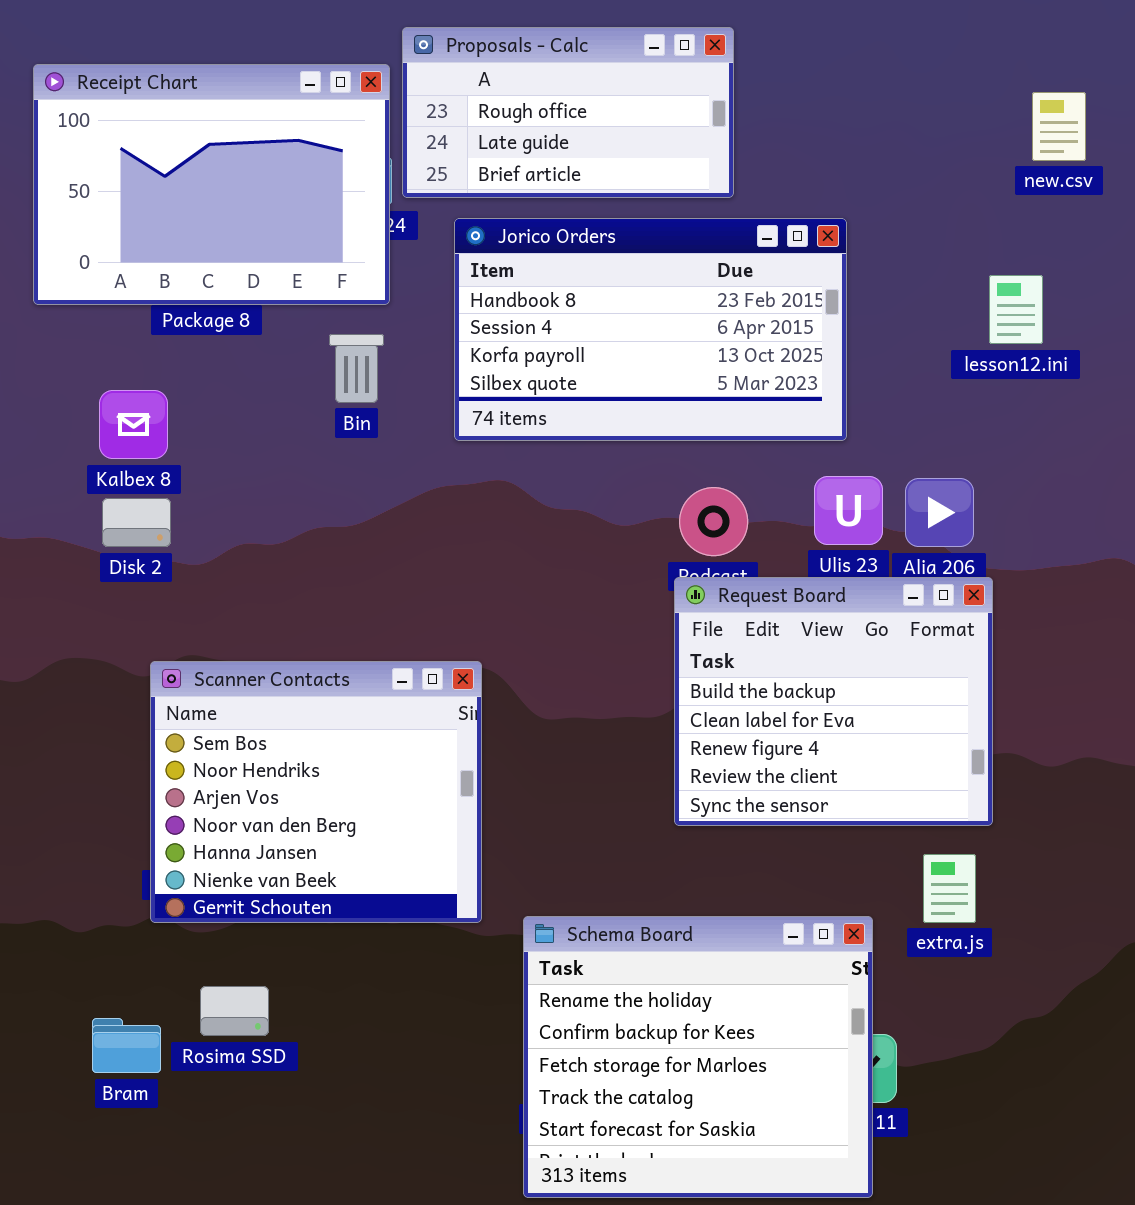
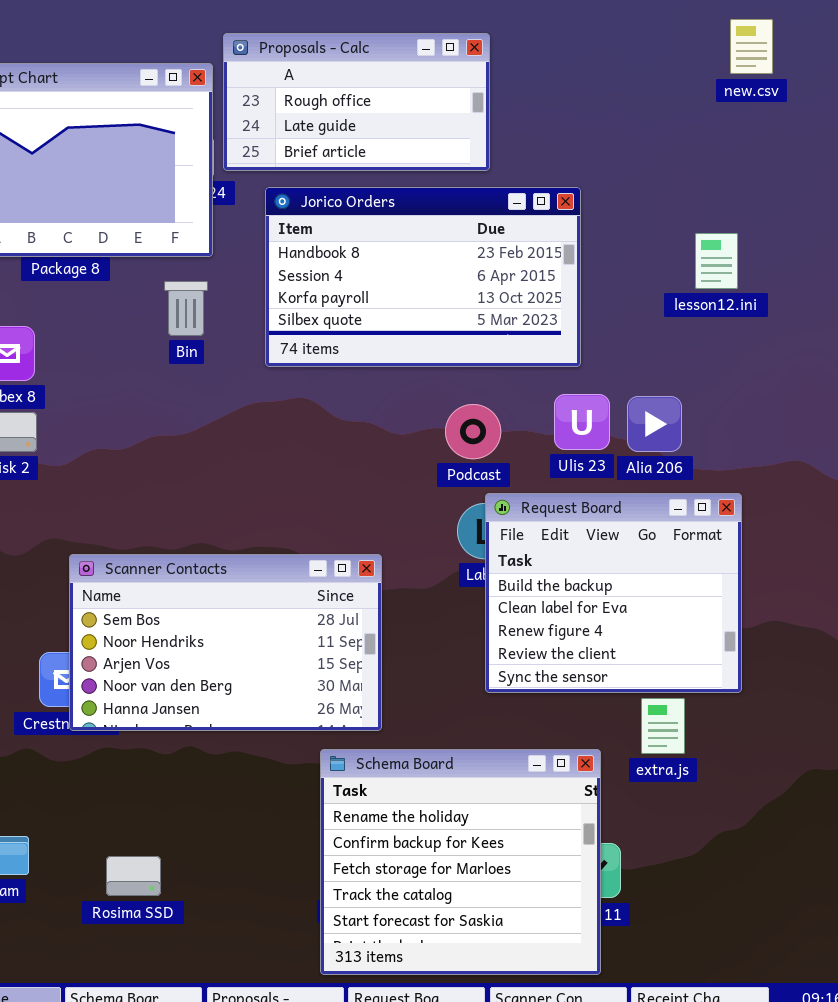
new.csv: [1032,92,1086,161] -> [730,19,773,74], moved
Request Board: [674,577,993,826] -> [485,493,742,693], moved
Scanner Contacts: [150,661,482,923] -> [69,554,382,731], moved, resized
Rosima SSD: [200,986,269,1036] -> [106,856,161,896], moved

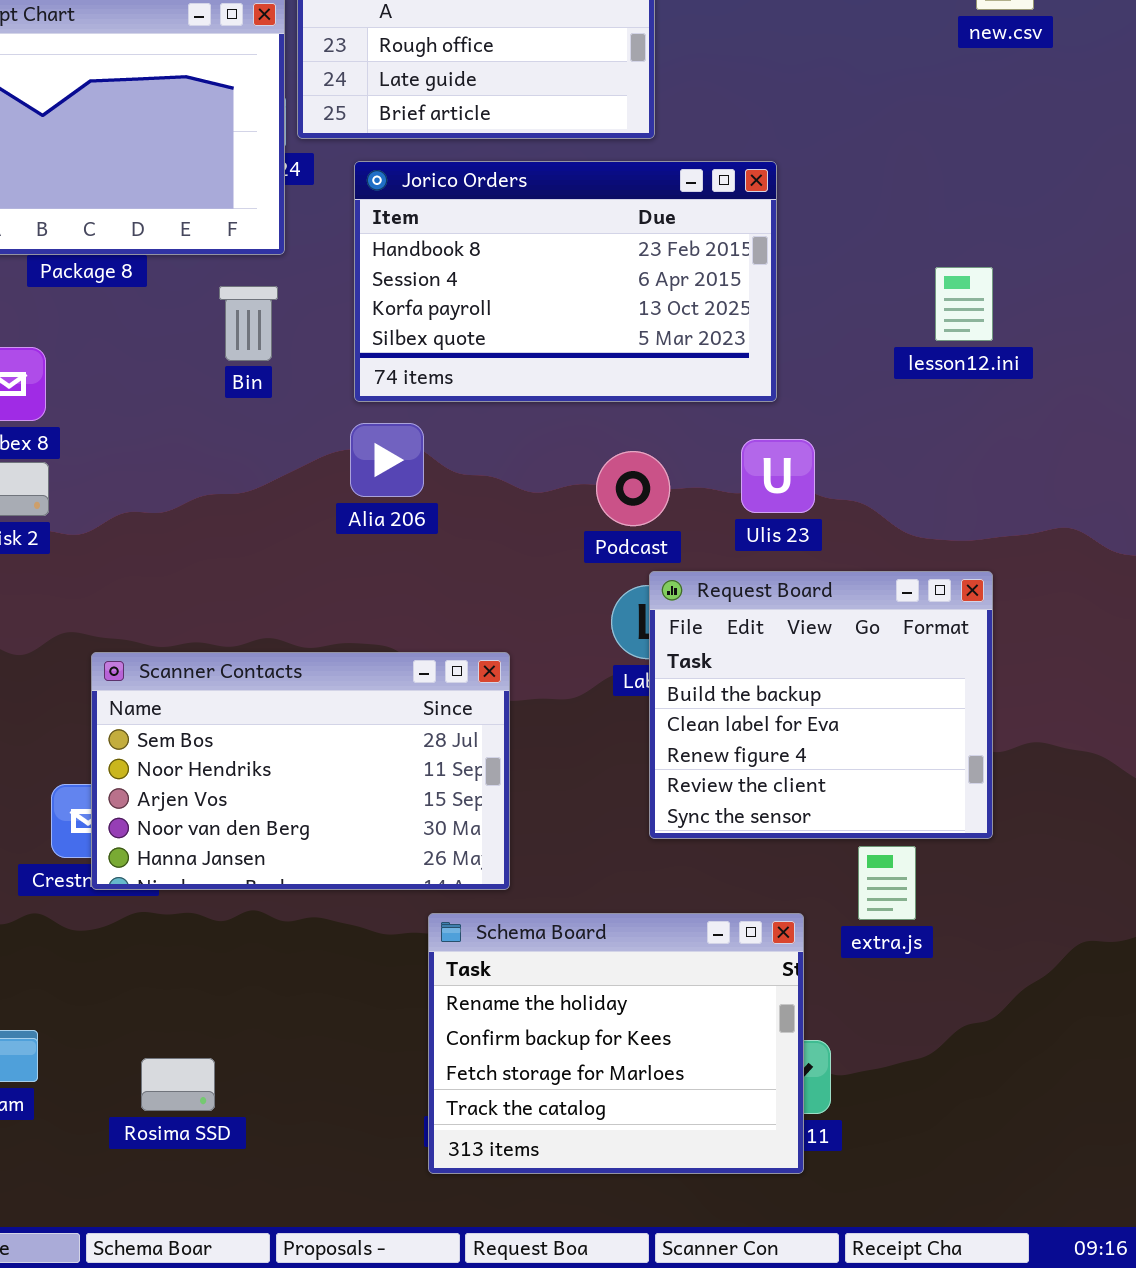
lesson12.ini: [695,233,738,289] -> [935,267,993,341], moved
Alia 206: [627,396,682,452] -> [350,423,424,497], moved
Schema Board: [320,749,601,975] -> [428,913,804,1174], resized

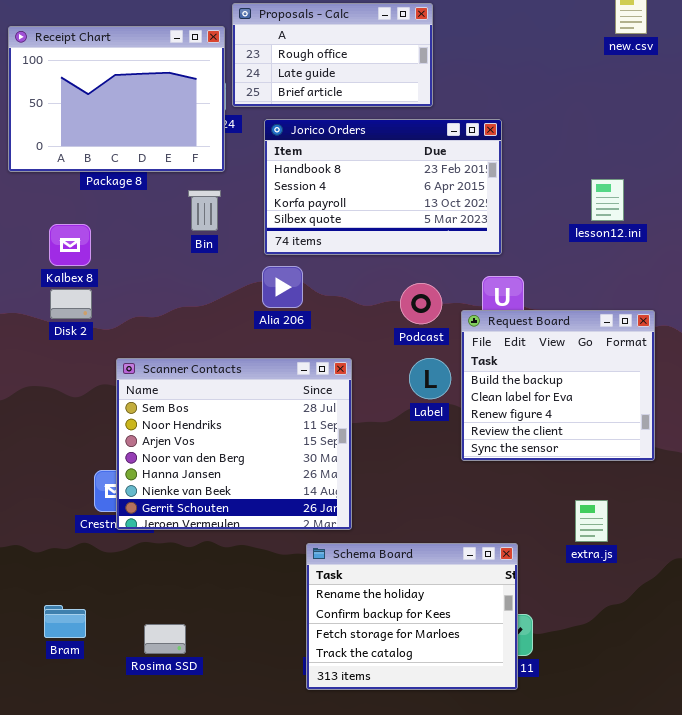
Request Board: [649,571,993,839] -> [461,310,655,461], moved
Scanner Contacts: [91,652,510,890] -> [116,358,352,530], resized
extra.js: [858,846,916,920] -> [575,500,608,542], moved

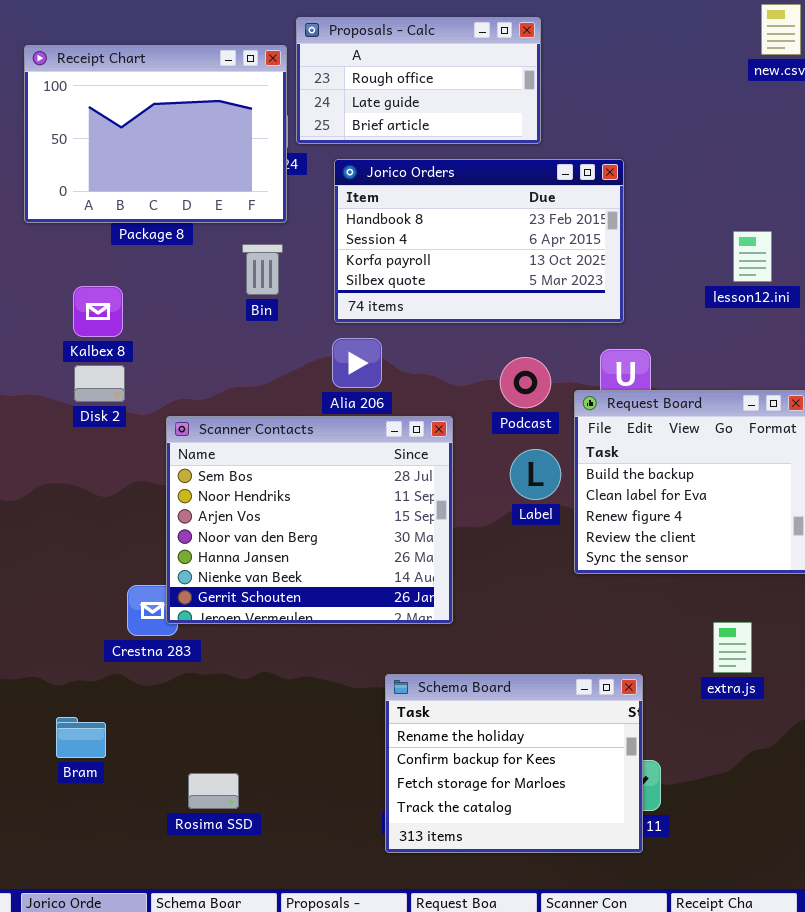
Scanner Contacts: [116,358,352,530] -> [166,416,453,624], moved
Bram: [44,605,86,638] -> [56,717,106,758], moved

